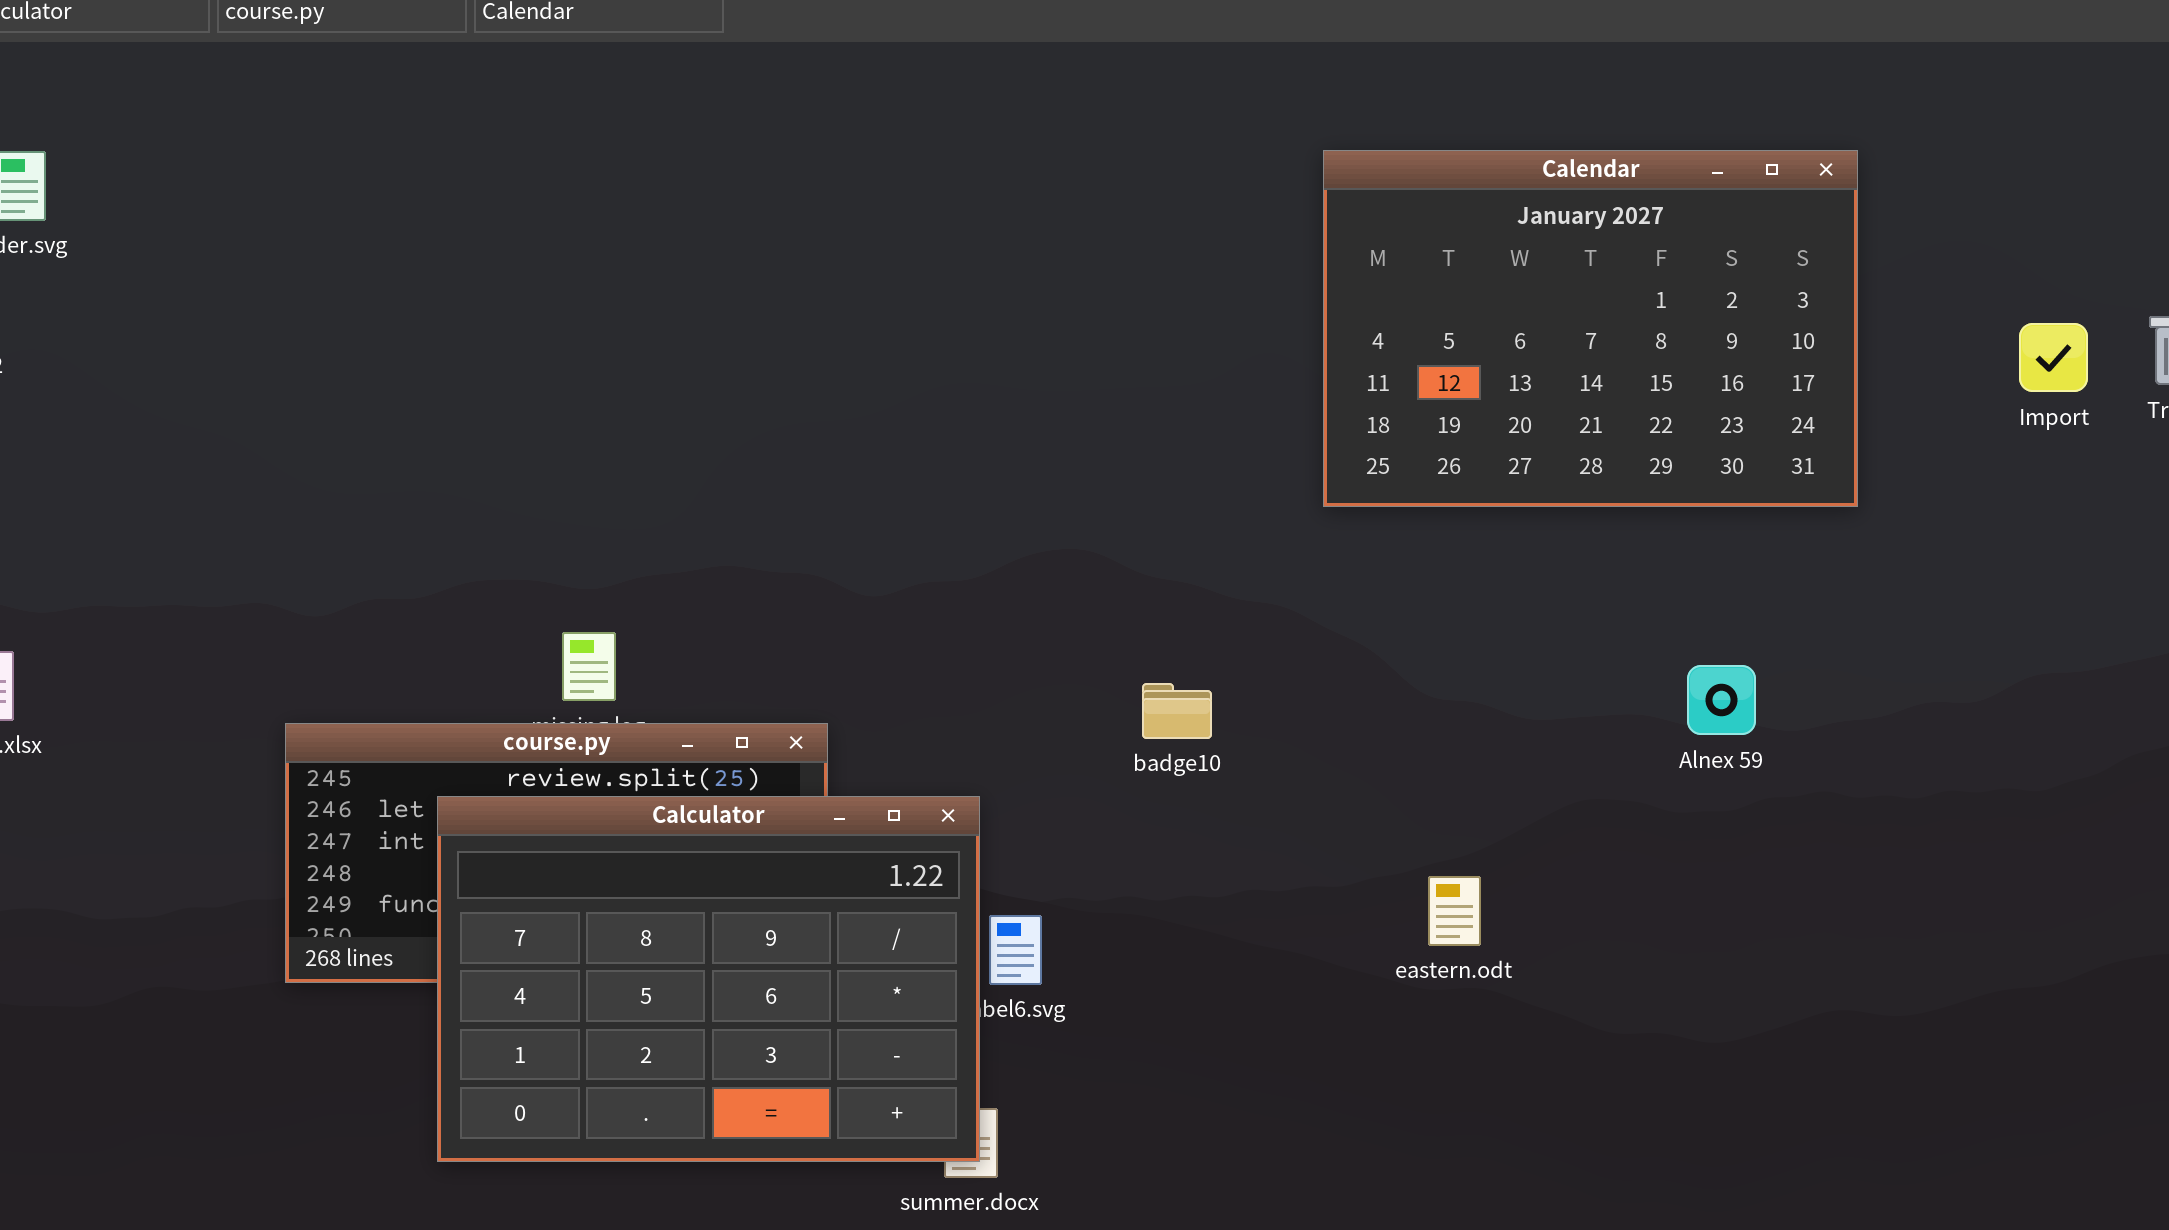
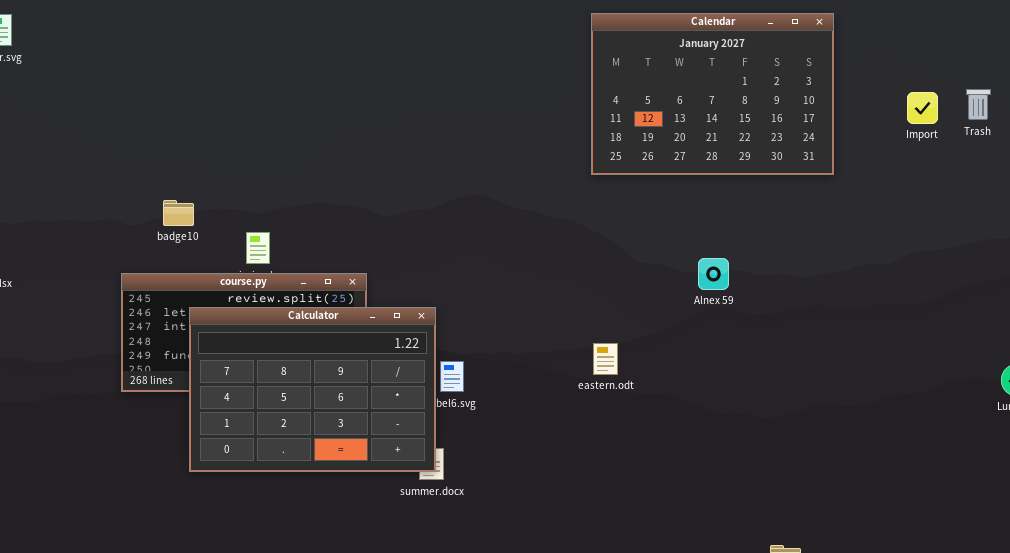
Alnex 59: [1687,665,1756,735] -> [698,258,729,290], moved
badge10: [1142,683,1212,739] -> [163,200,194,226], moved
eastern.odt: [1428,876,1481,946] -> [593,343,618,375], moved

